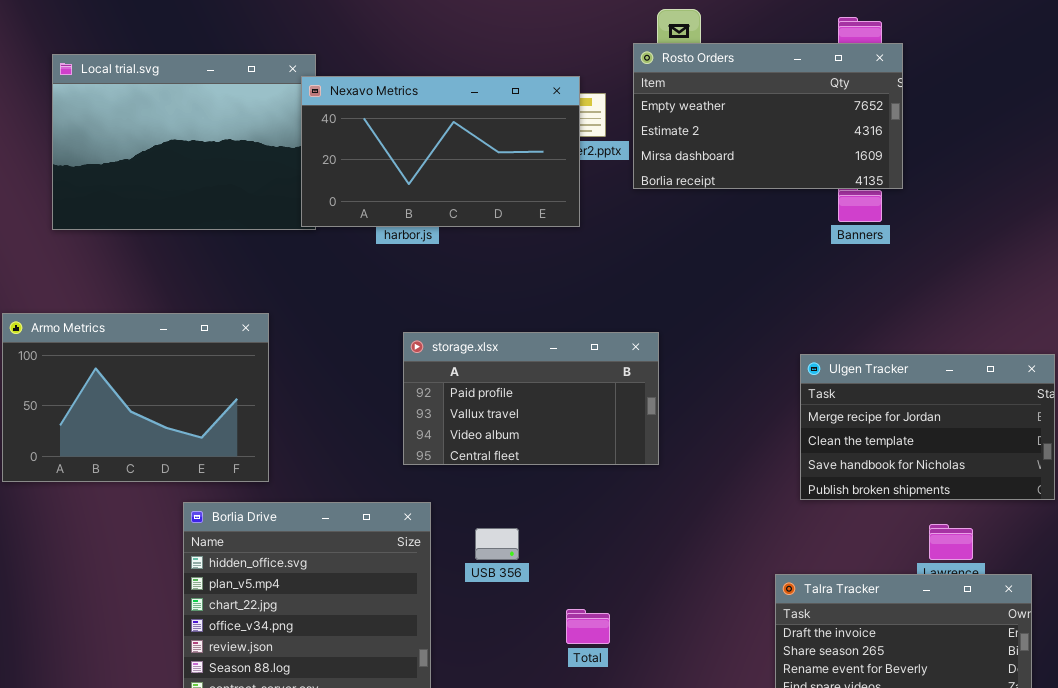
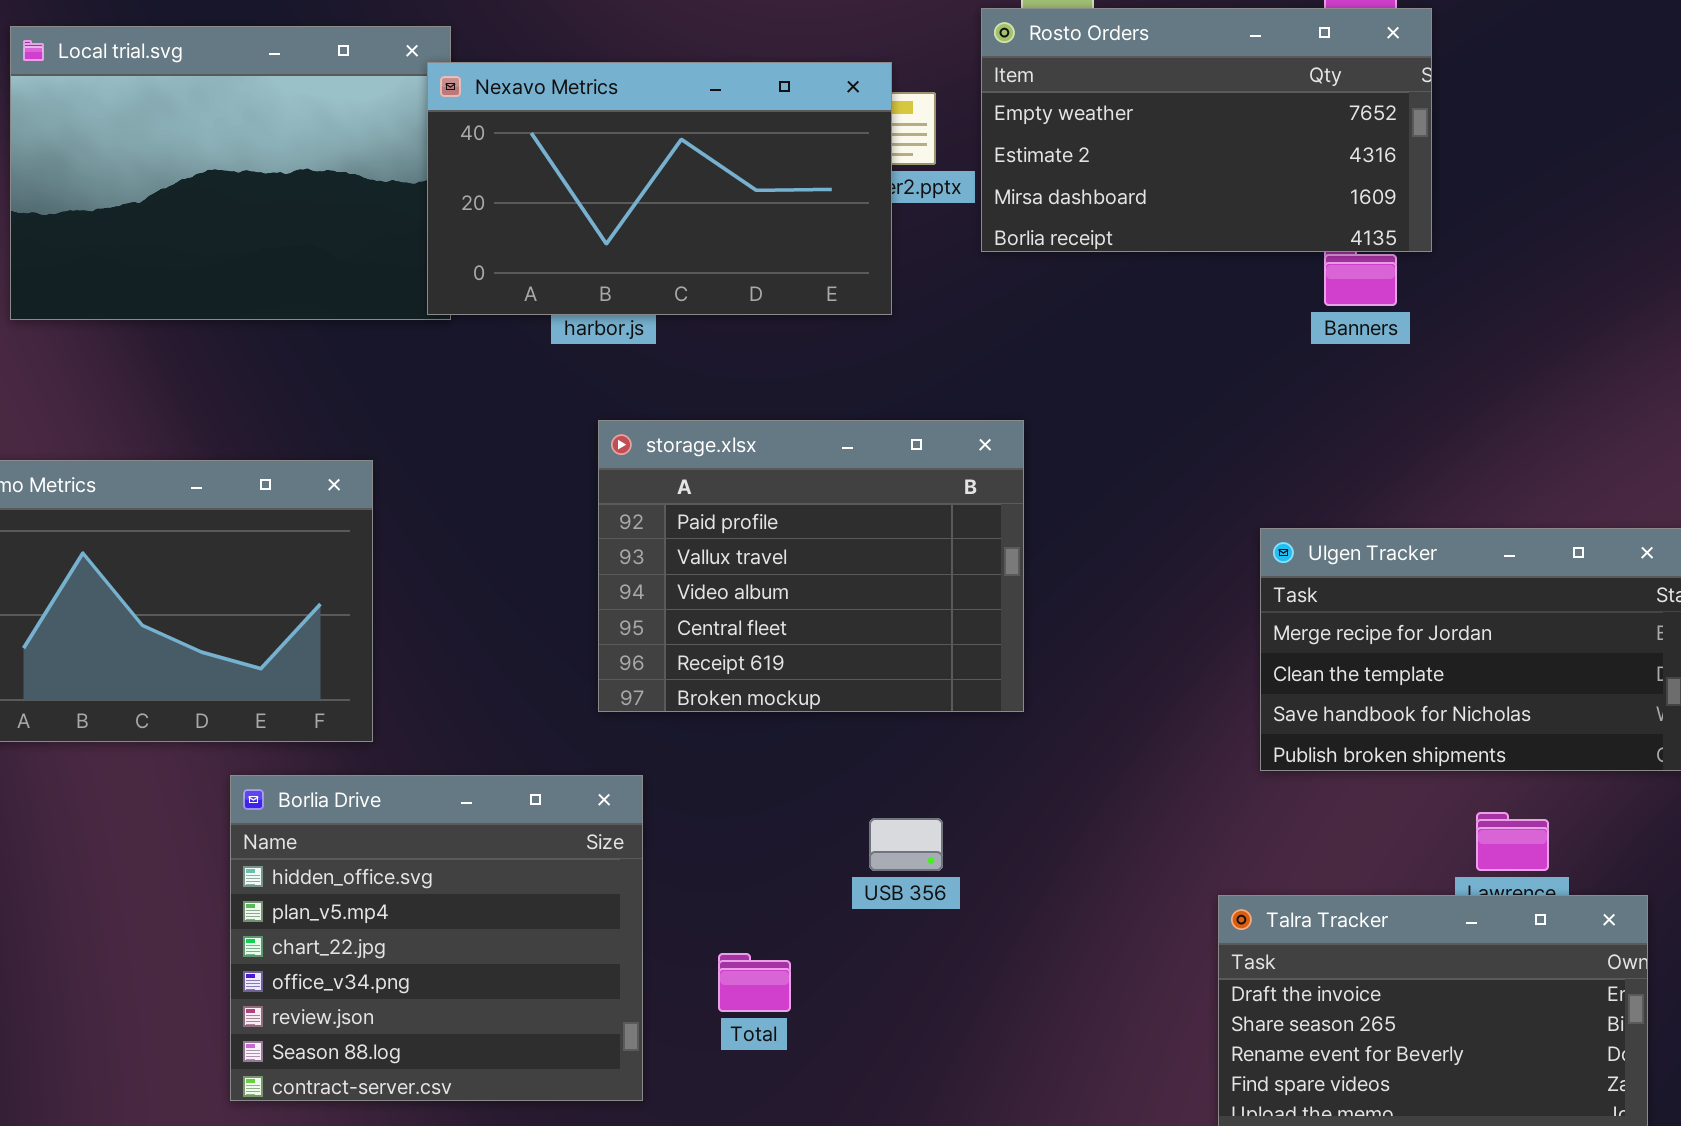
storage.xlsx: [403,332,659,465] -> [598,420,1024,712], resized
USB 356: [475,528,519,560] -> [869,818,943,871], moved
Total: [566,609,610,644] -> [718,953,791,1012], moved

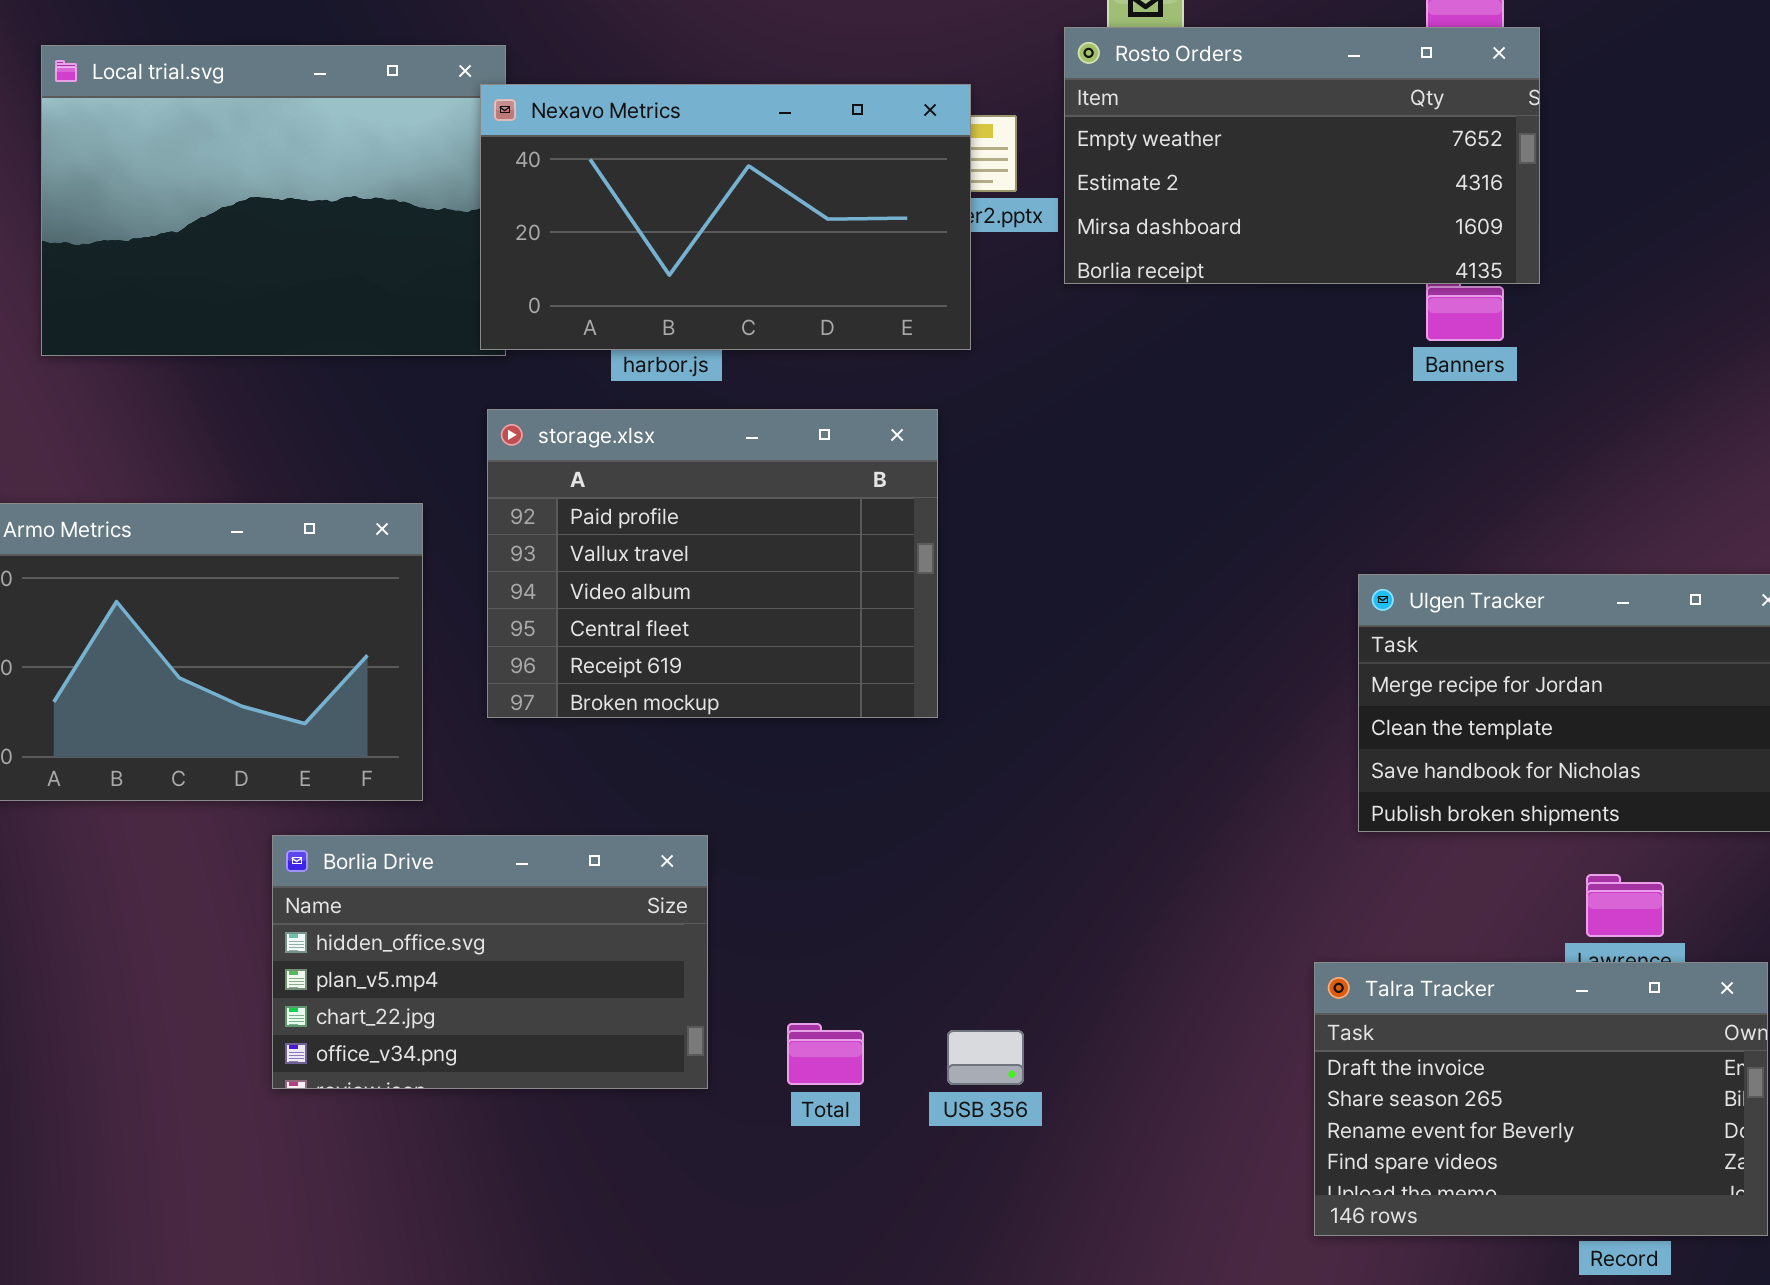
storage.xlsx: [598,420,1024,712] -> [487,409,938,718], moved
Borlia Drive: [230,775,643,1101] -> [272,835,708,1089], resized
USB 356: [869,818,943,871] -> [947,1030,1024,1085], moved

